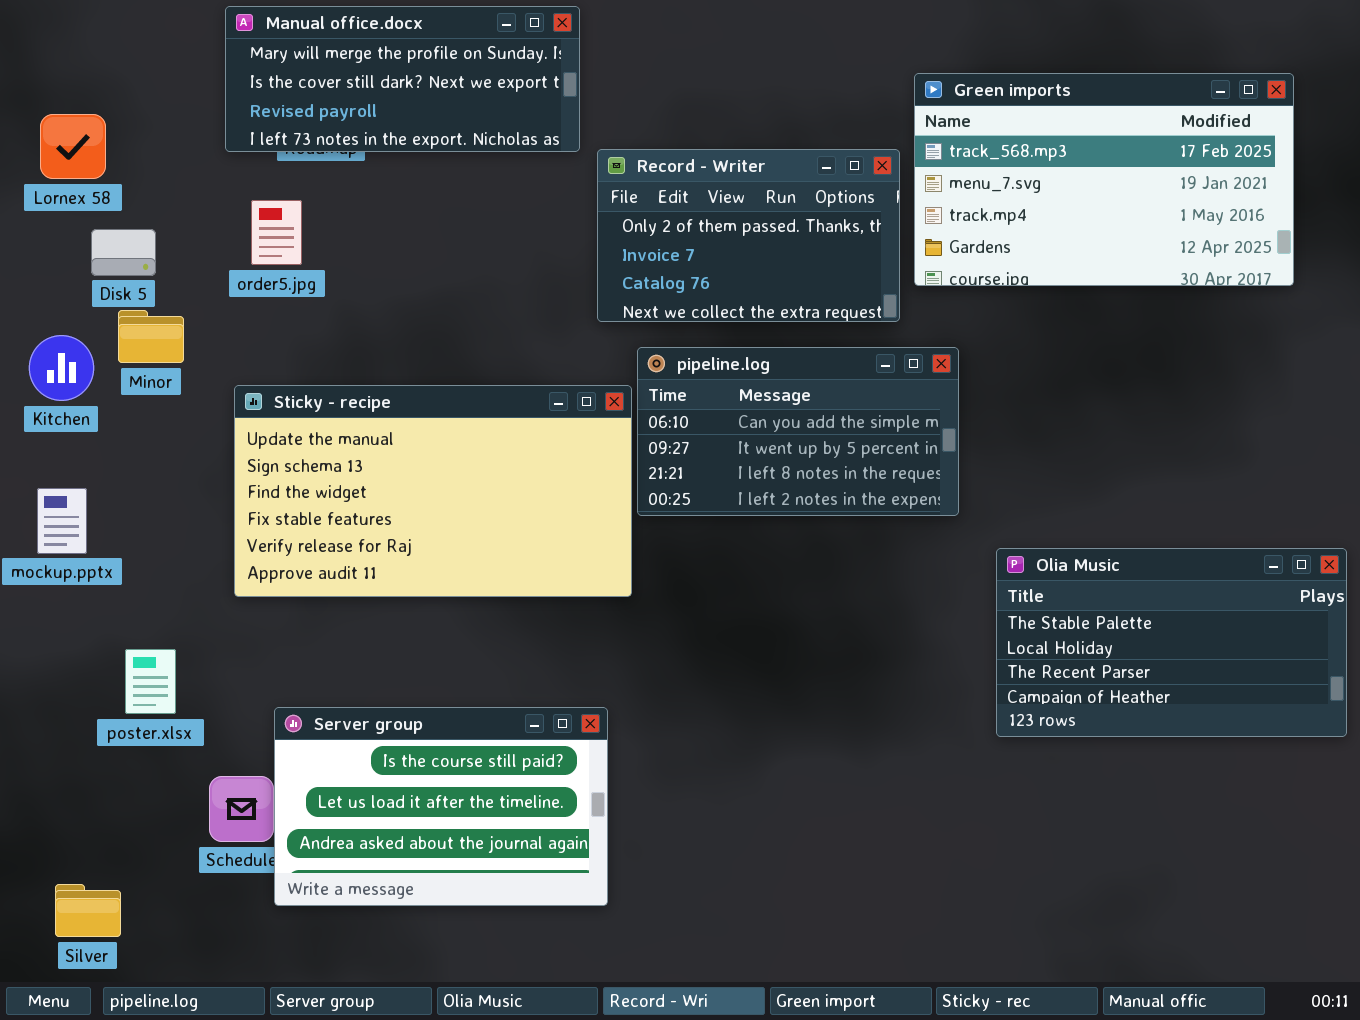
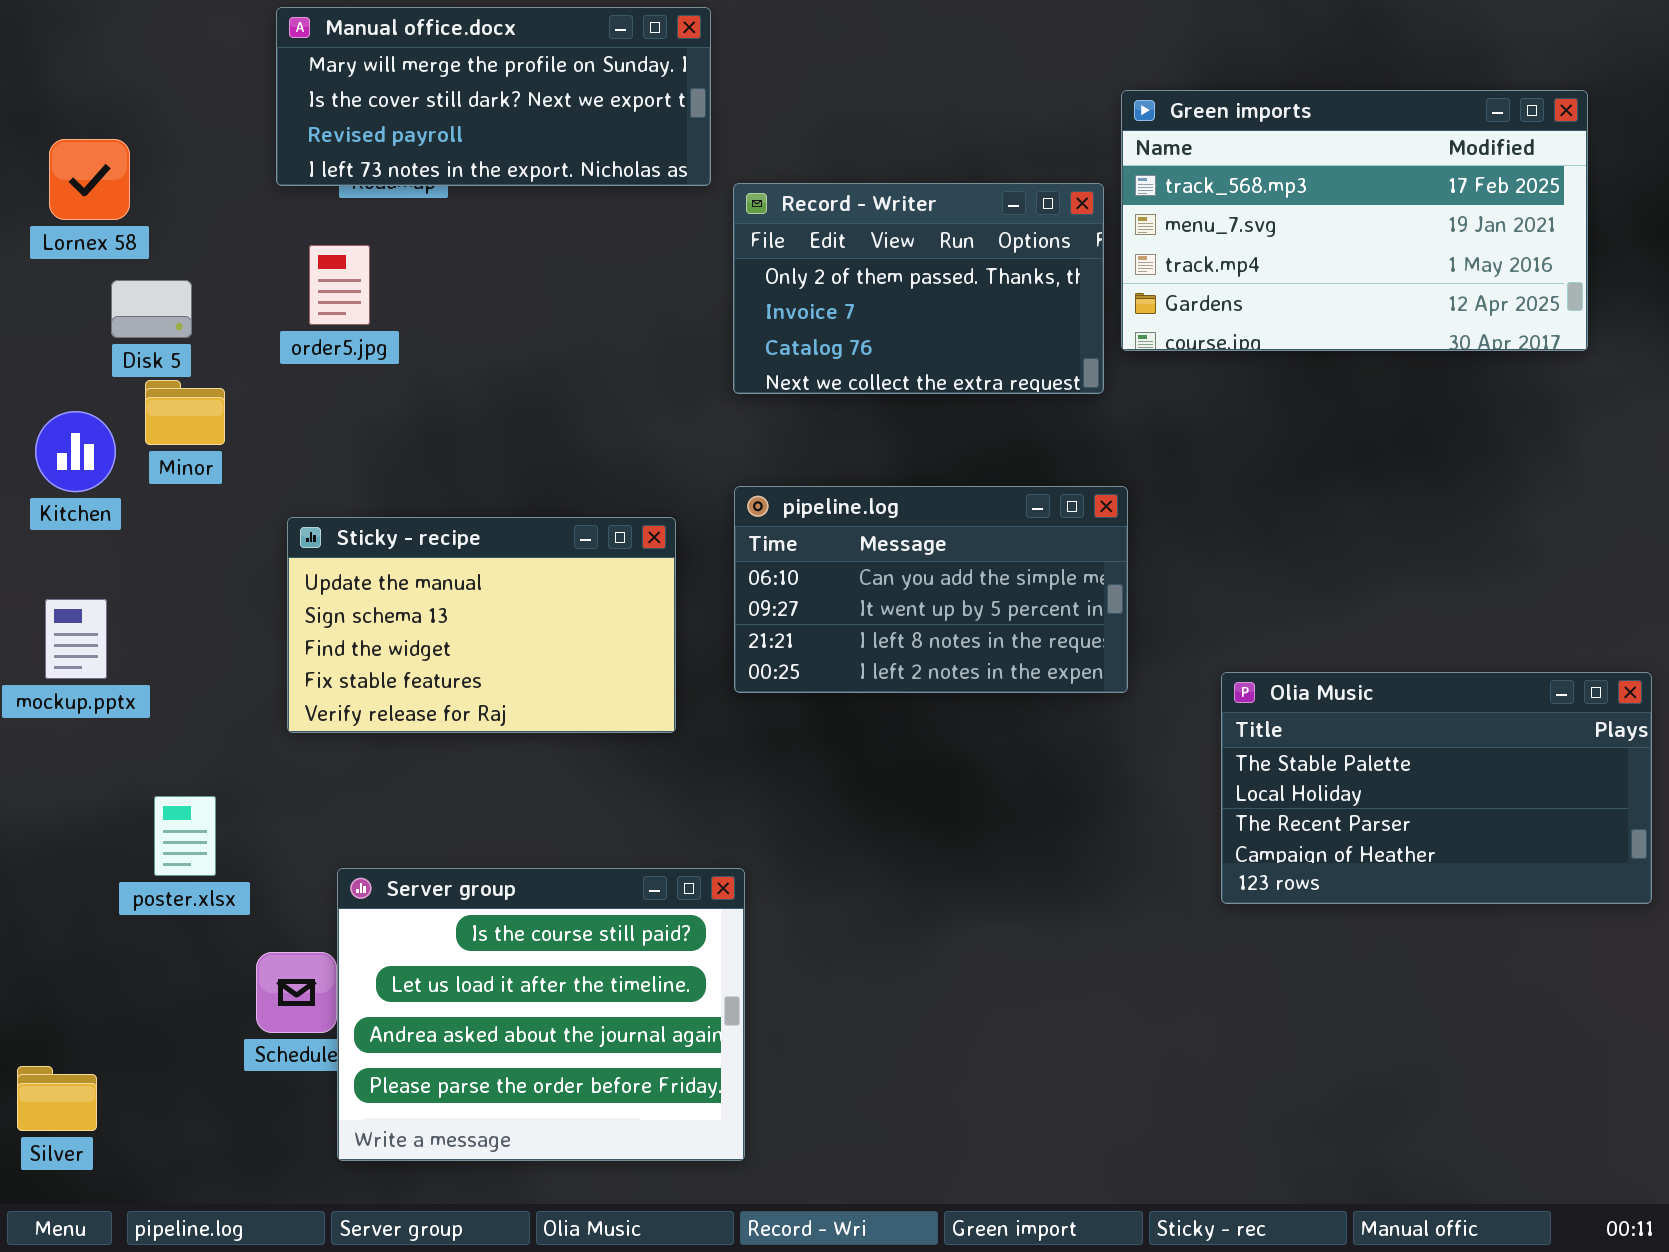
pipeline.log: [637,347,959,516] -> [734,486,1128,693], moved
Sticky - recipe: [234,385,632,597] -> [287,517,676,733], resized
Server group: [274,707,608,906] -> [337,868,745,1161], resized
Silver: [55,884,121,937] -> [17,1066,97,1131], moved

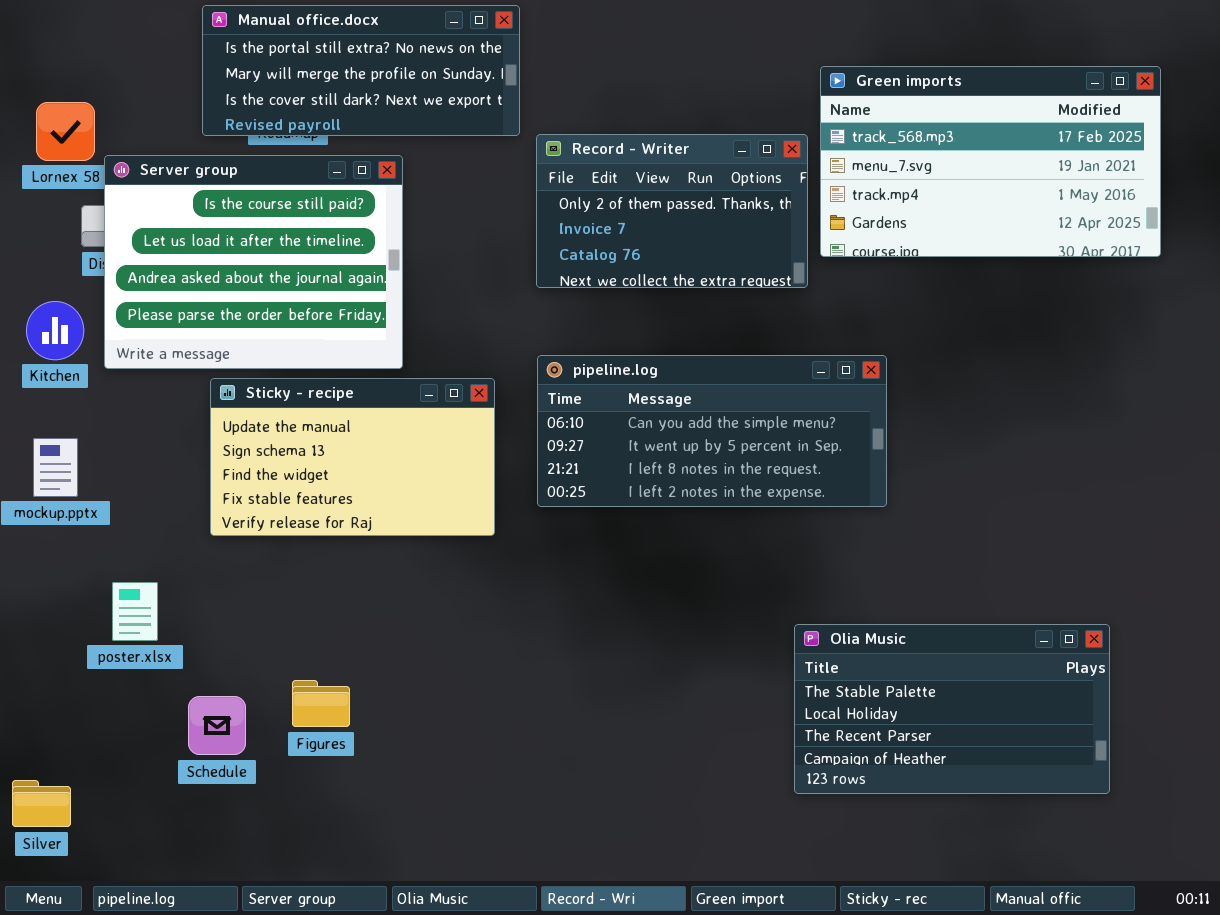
Manual office.docx: [276,7,711,186] -> [202,5,520,136], scrolled up 1 row
pipeline.log: [734,486,1128,693] -> [537,355,887,507], resized
Olia Music: [1221,672,1652,904] -> [794,624,1110,794], moved
Server group: [337,868,745,1161] -> [104,155,403,369], moved

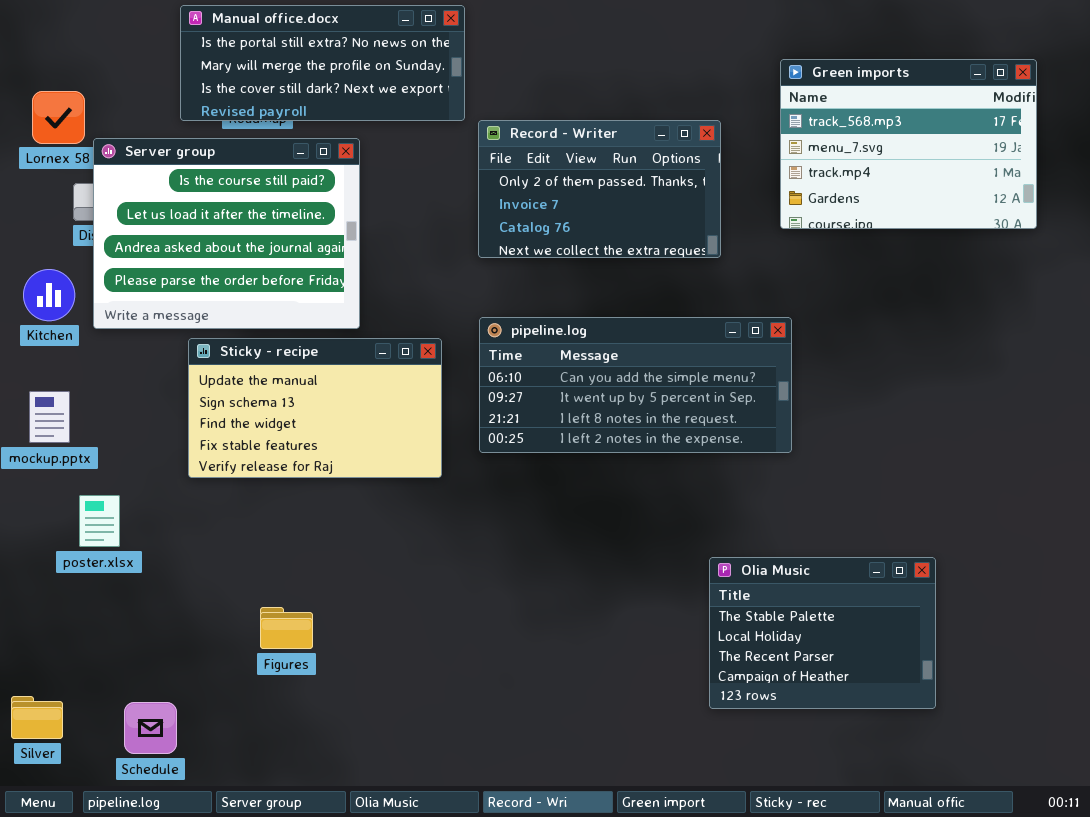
Green imports: [820,66,1161,257] -> [780,59,1037,229], resized
poster.xlsx: [112,582,158,641] -> [79,495,120,547], moved
Olia Music: [794,624,1110,794] -> [709,557,936,709], resized
Schedule: [188,696,246,755] -> [124,702,177,754], moved

